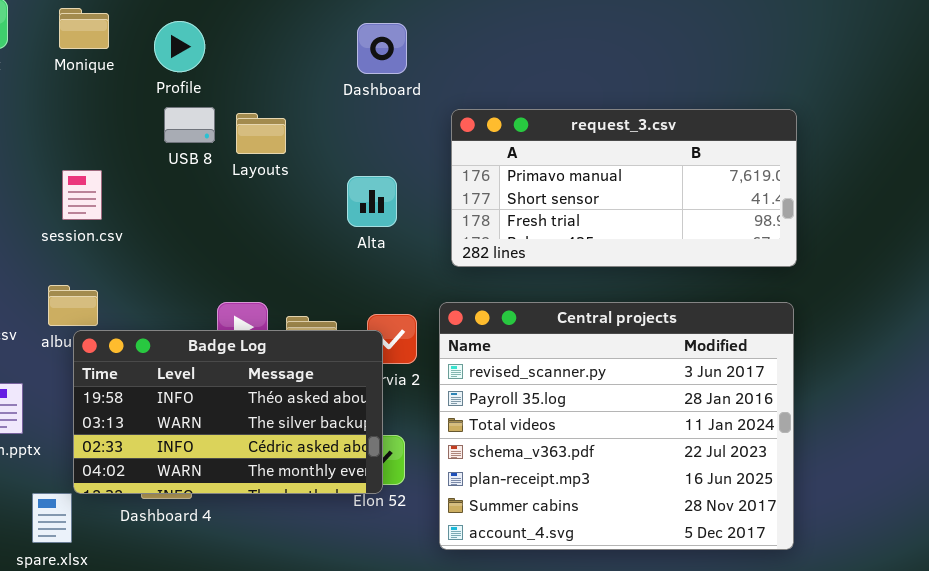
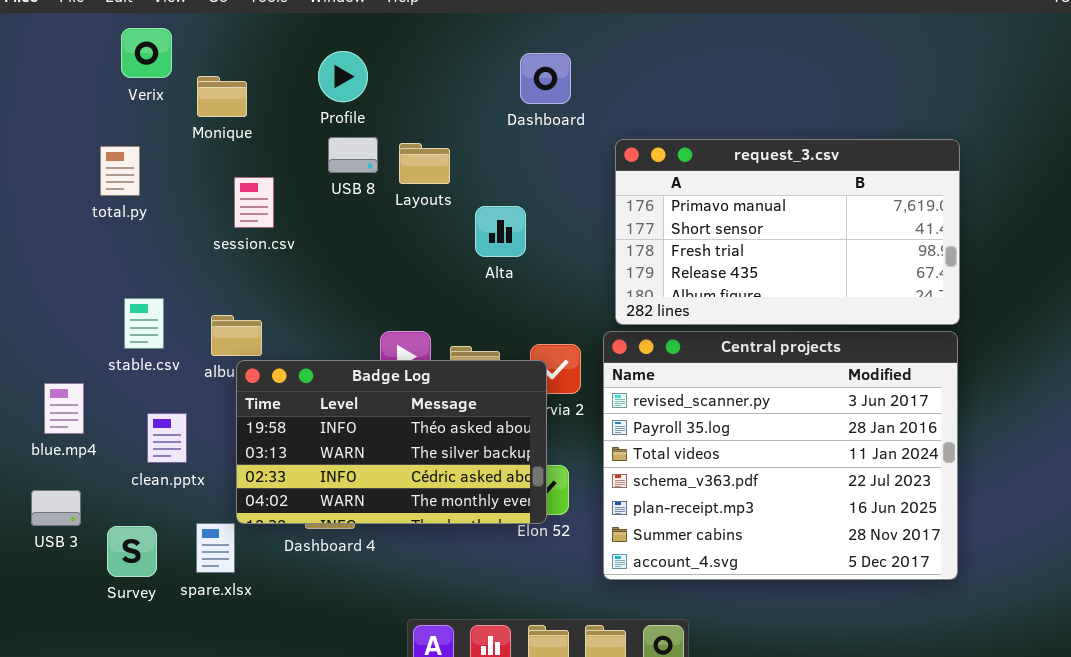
Monique: [59,8,109,49] -> [197,76,247,117], moved
request_3.csv: [451,109,797,267] -> [615,139,960,325], resized
session.csv: [62,170,102,220] -> [234,177,274,228], moved
Alta: [347,176,397,227] -> [475,206,526,257], moved

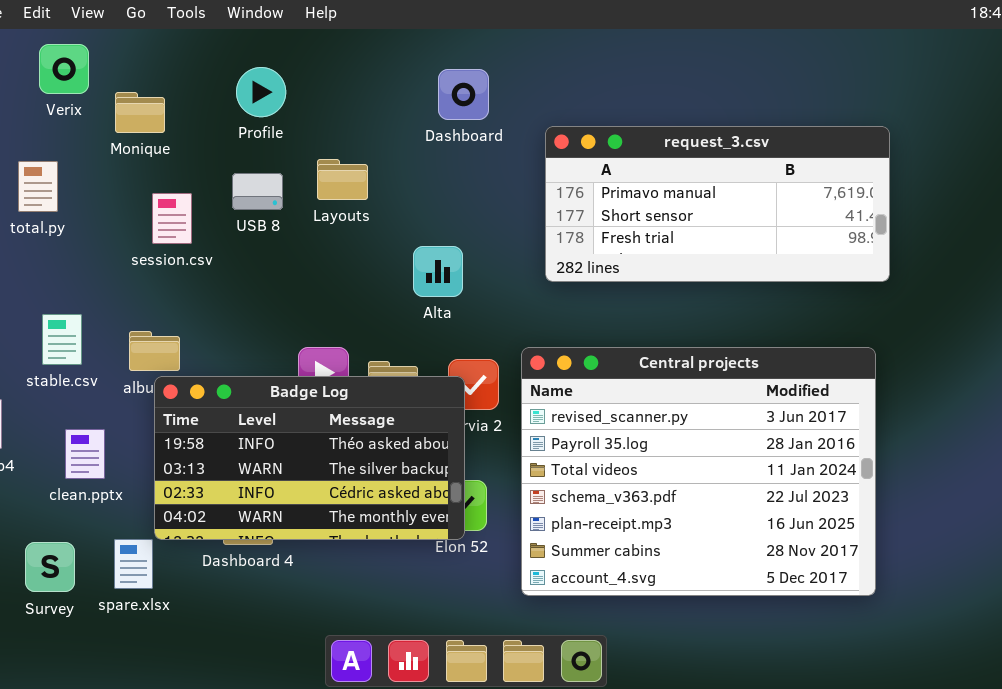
USB 8: [328,137,378,173] -> [232,173,283,210], moved
request_3.csv: [615,139,960,325] -> [545,126,890,282], moved, resized
Alta: [475,206,526,257] -> [413,246,463,297], moved

